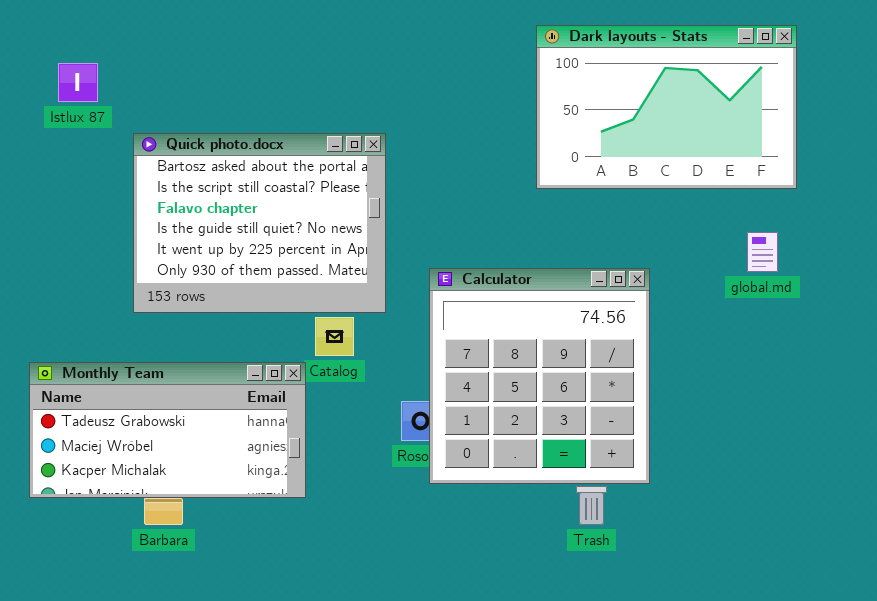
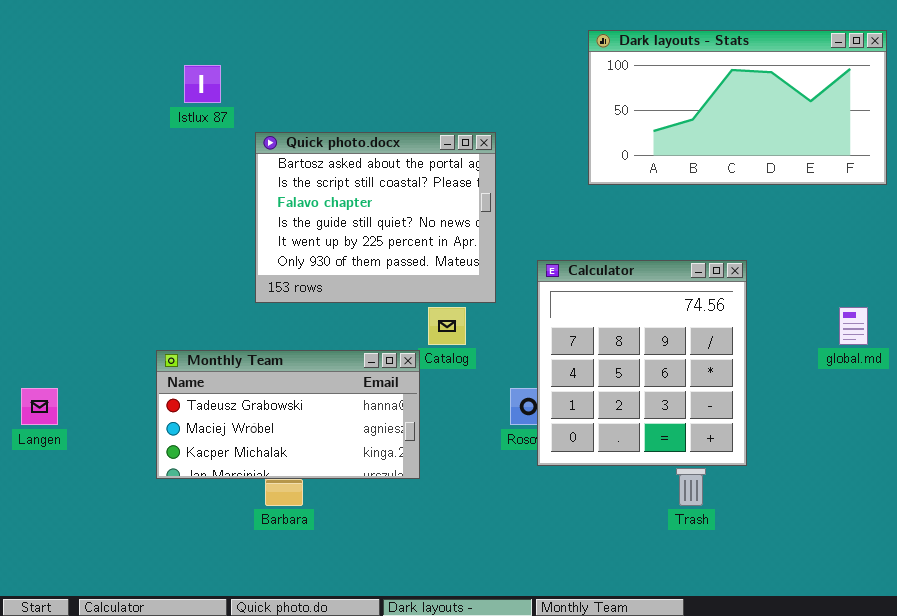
Dark layouts - Stats: [536,25,797,189] -> [588,30,887,185], resized
global.md: [747,232,778,272] -> [839,307,868,345], moved

